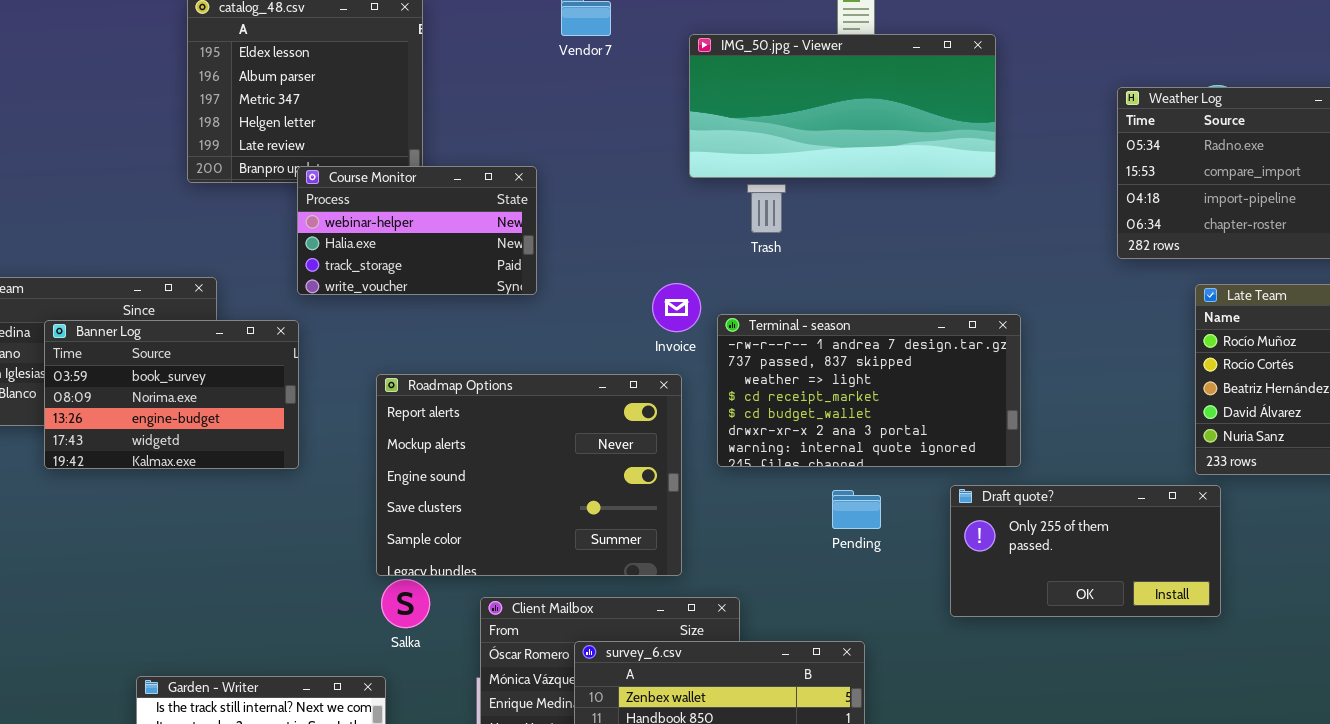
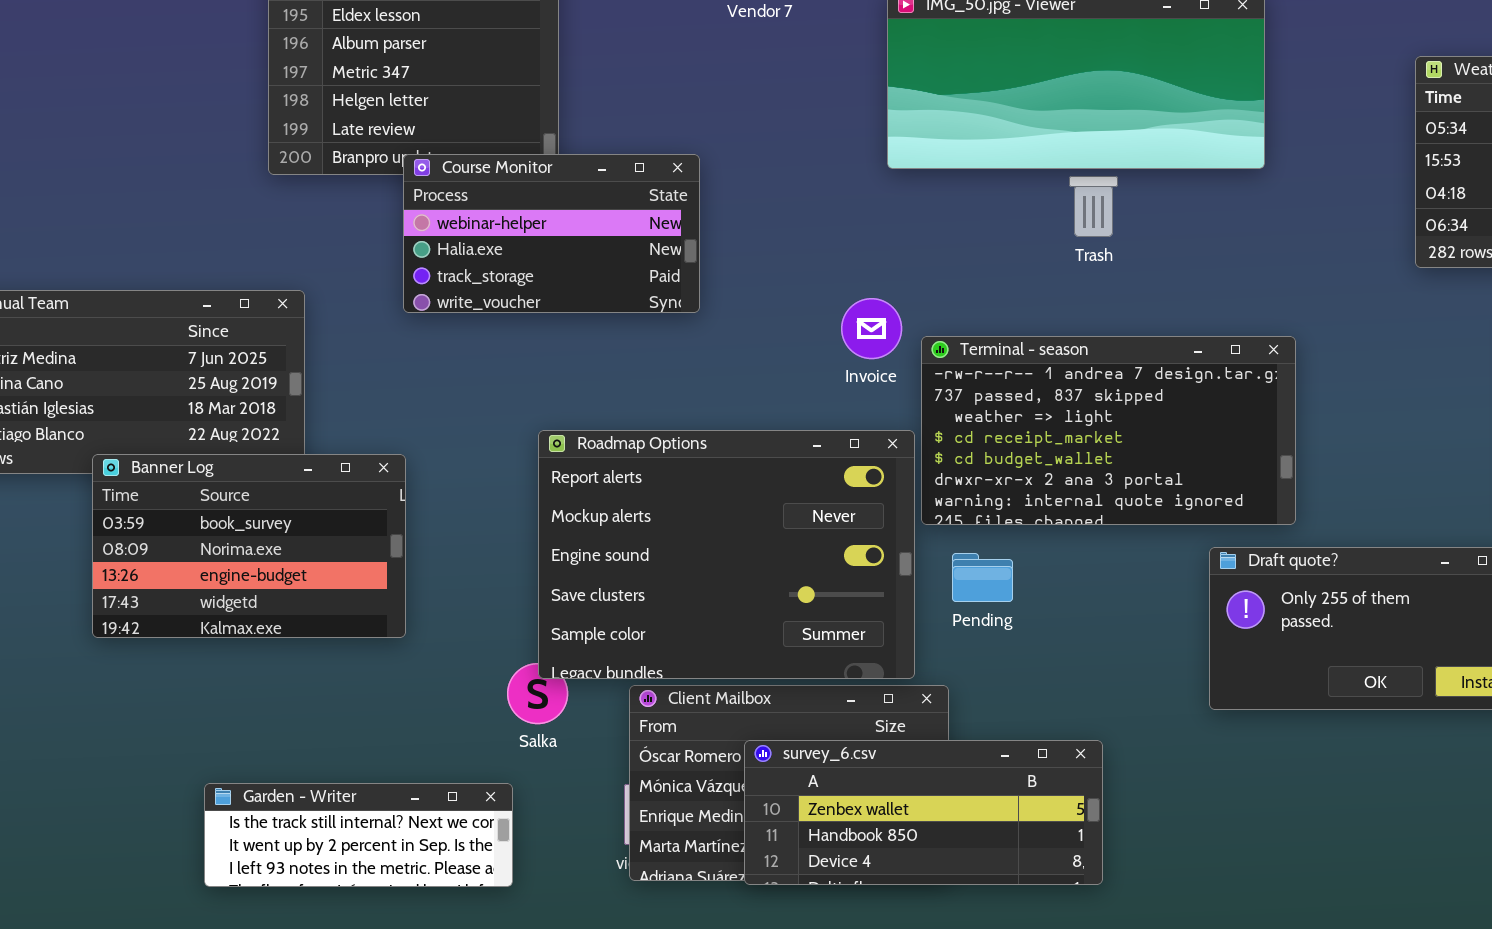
Trash: [747,184,786,233] -> [1069,176,1118,237], moved
Banner Log: [44,320,299,469] -> [92,454,406,638], moved
Roadmap Options: [376,374,682,576] -> [538,430,915,679], moved
Pending: [832,490,881,529] -> [952,553,1013,602], moved

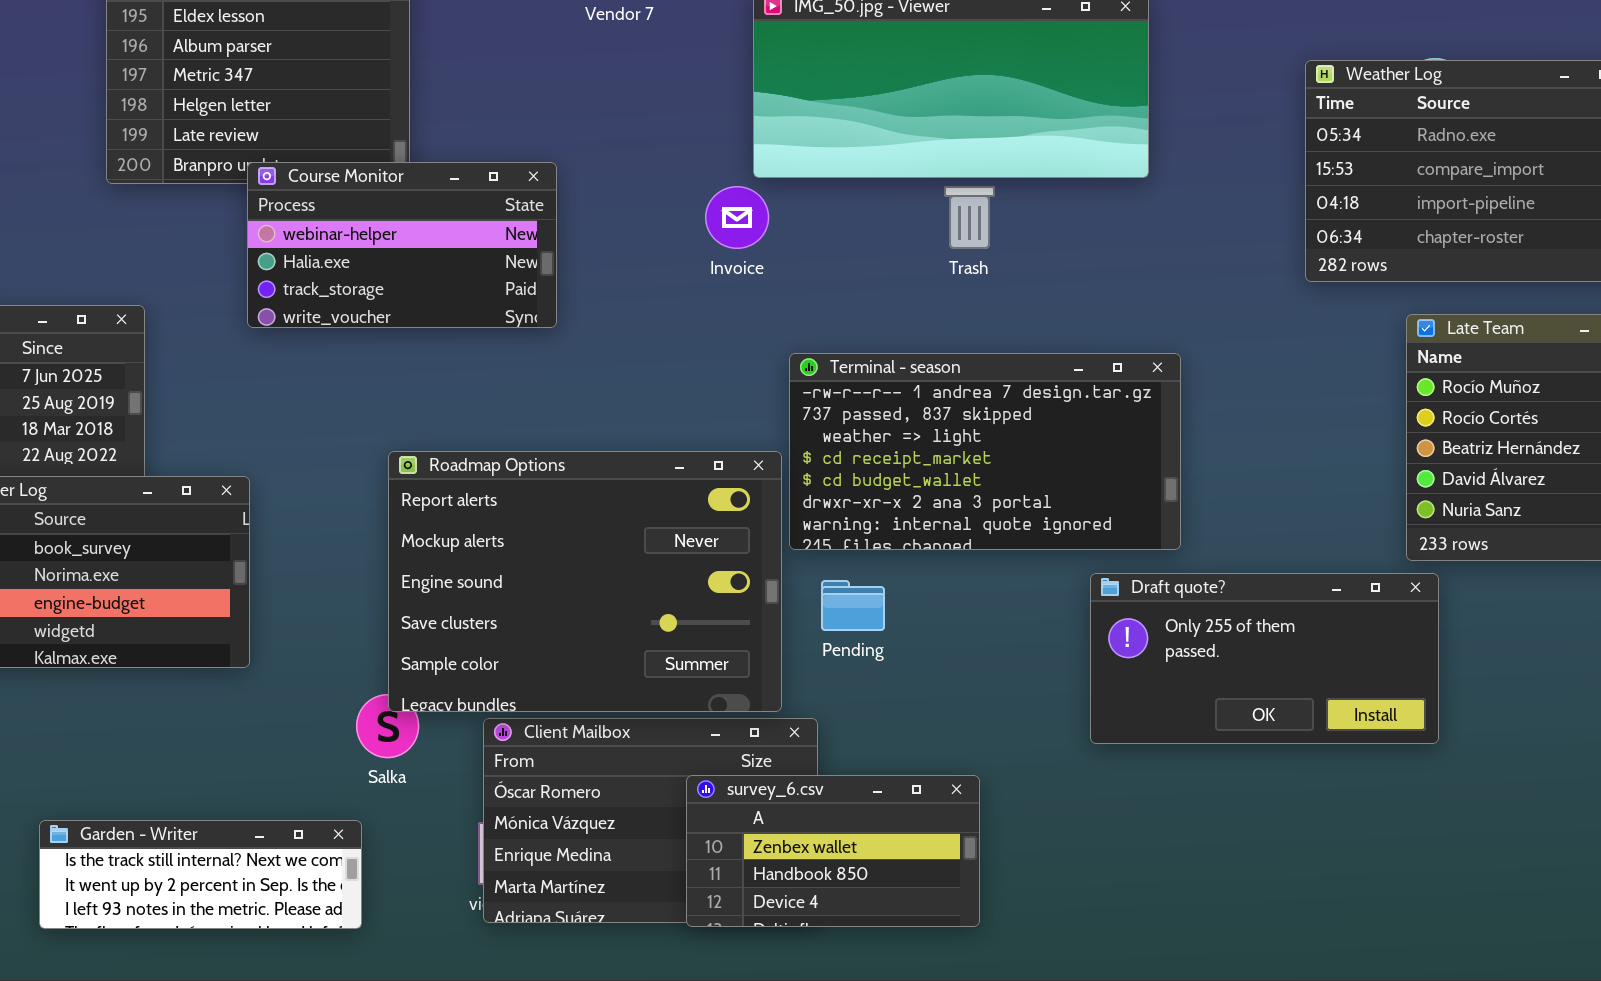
Invoice: [841,298,902,359] -> [705,186,769,249], moved
survey_6.csv: [744,740,1103,885] -> [686,775,980,927], resized

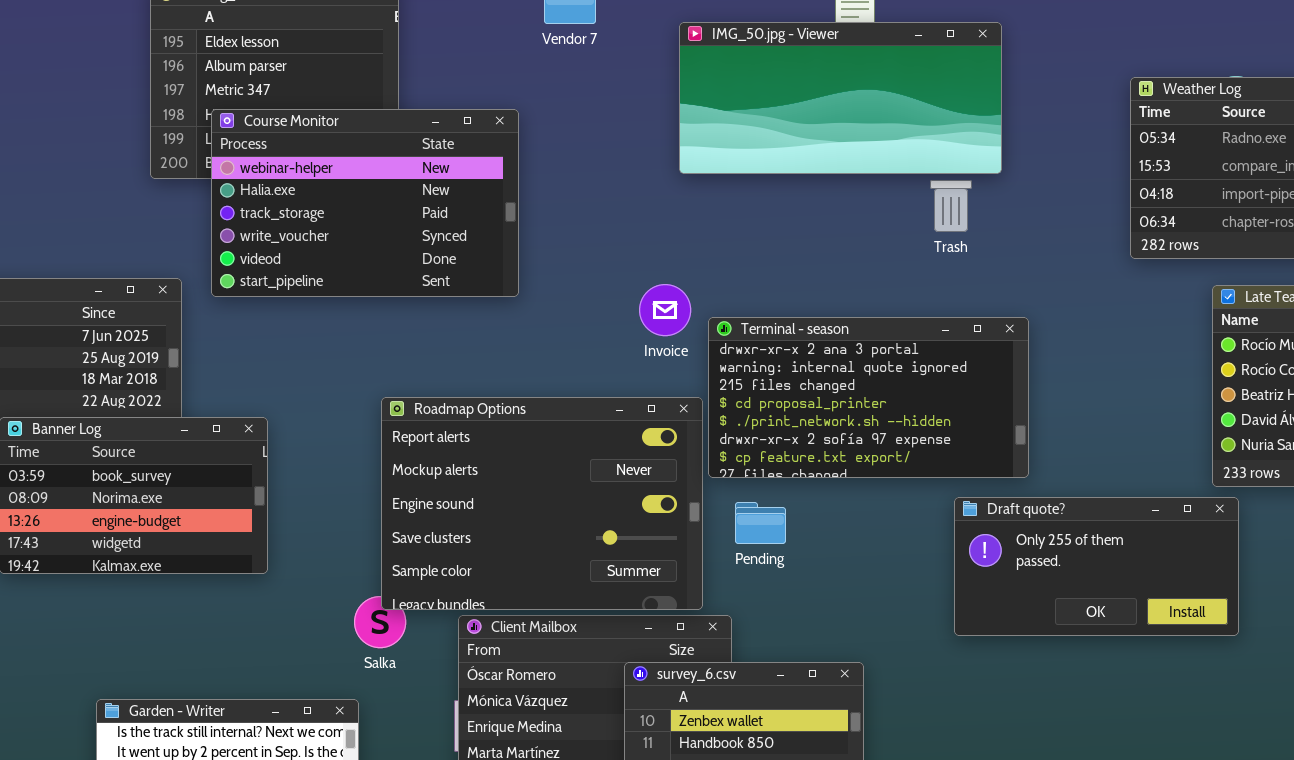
Course Monitor: [247,162,557,328] -> [211,109,519,297], resized
Invoice: [705,186,769,249] -> [639,284,691,336], moved
Trash: [944,186,995,249] -> [930,180,972,232], moved
Terminal - season: [789,353,1181,550] -> [708,317,1029,478], scrolled down 5 rows

